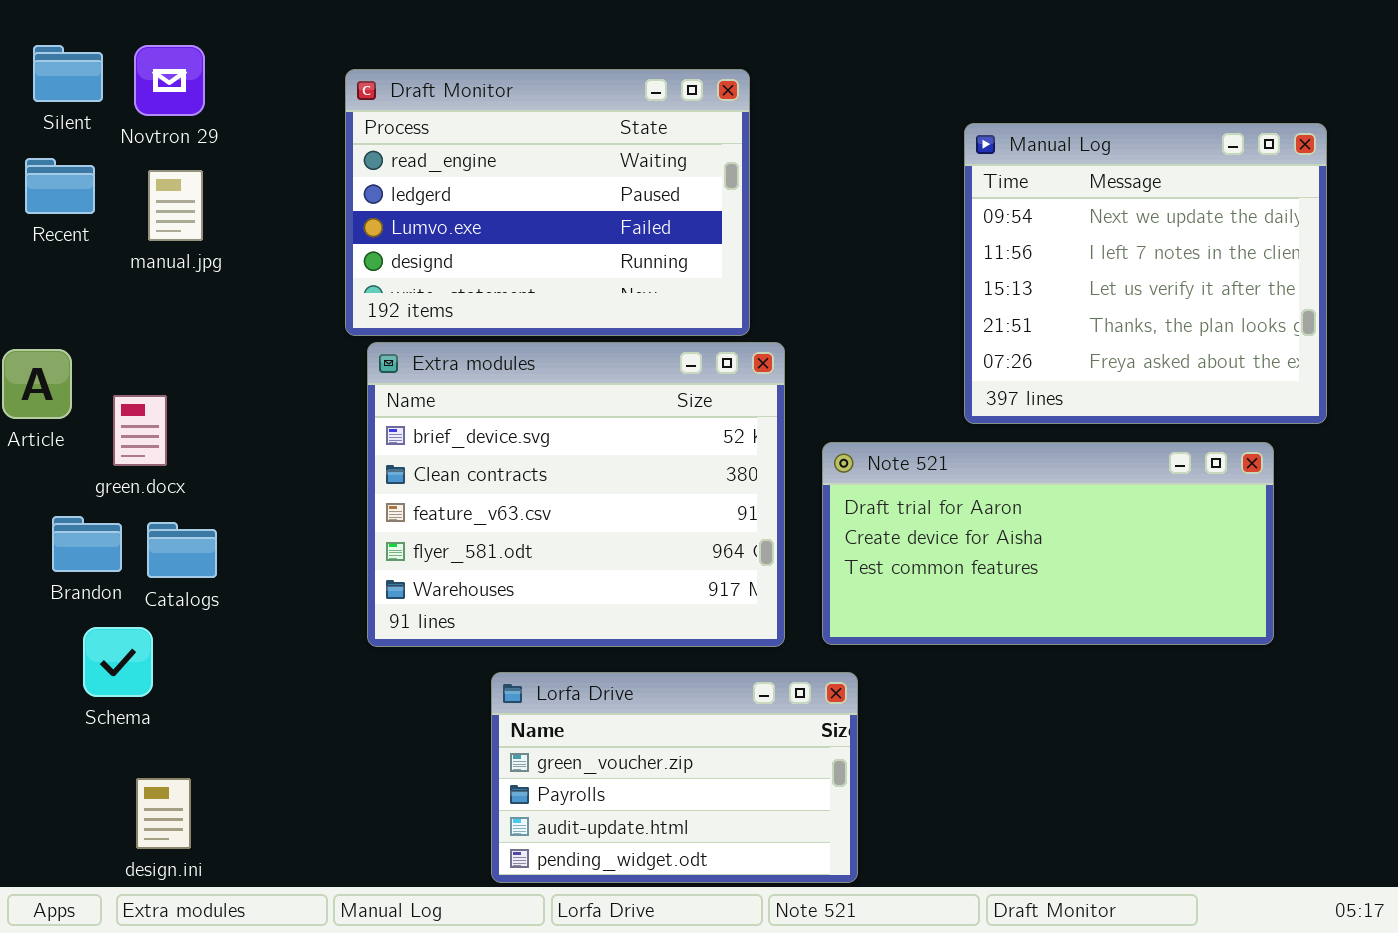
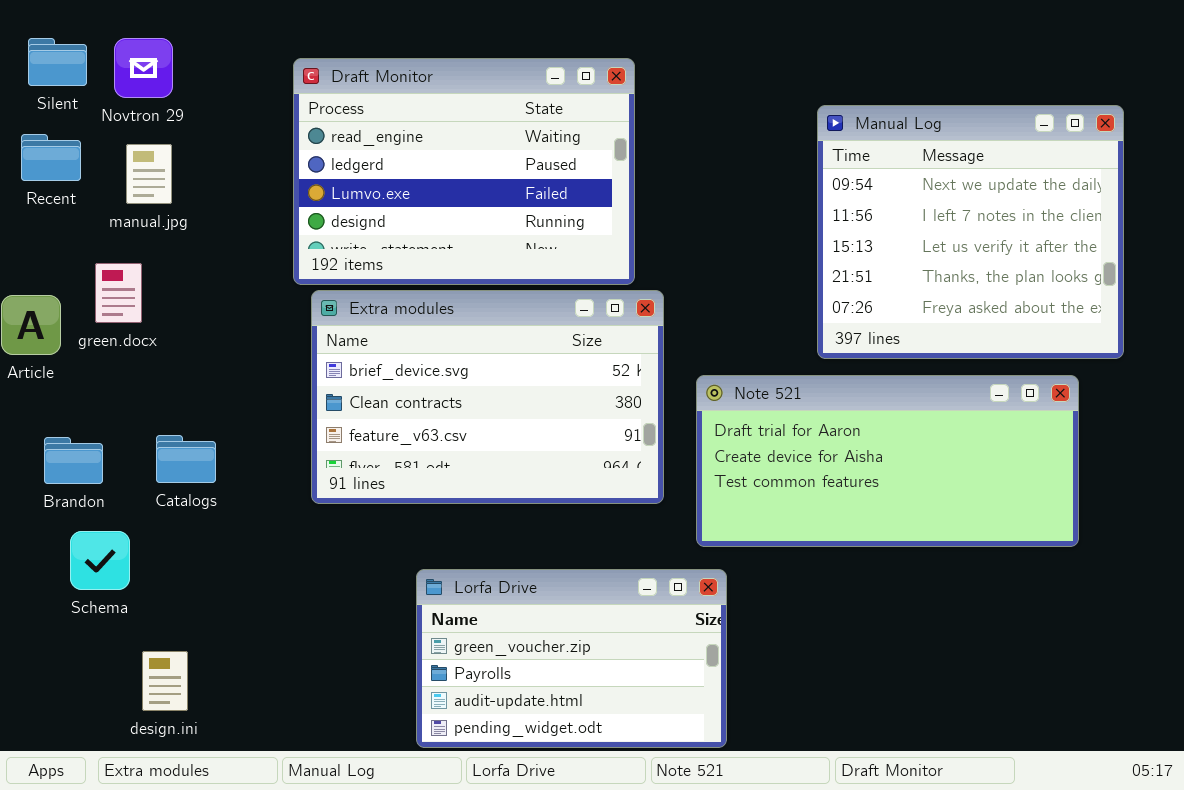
Extra modules: [367,342,785,647] -> [311,290,664,504], resized
green.docx: [113,395,167,466] -> [95,263,142,323], moved
Catalogs: [147,522,217,578] -> [156,435,216,483], moved
design.ini: [136,778,191,849] -> [142,651,188,711], moved

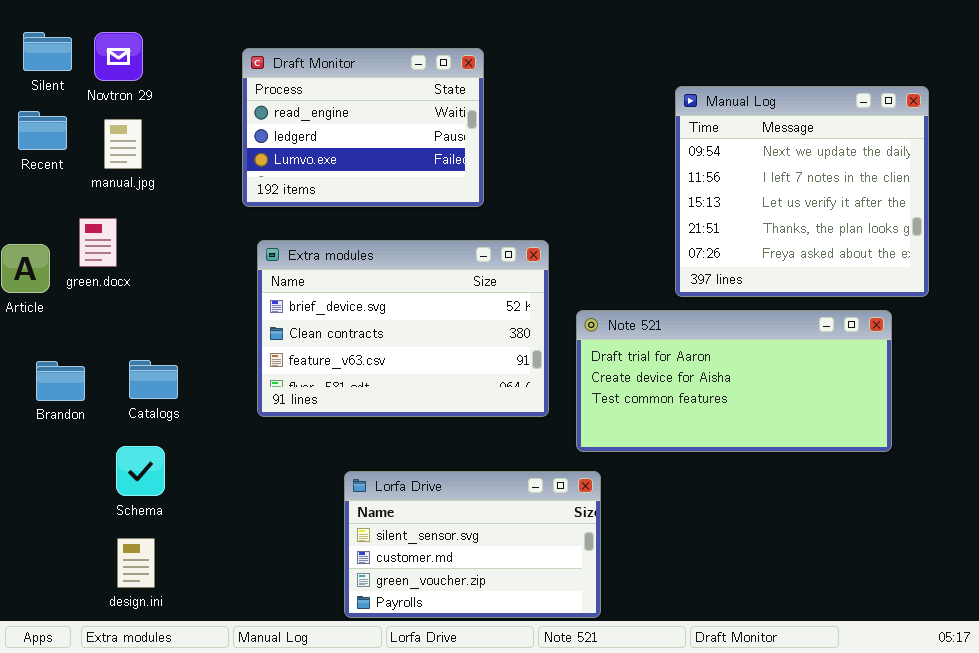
Draft Monitor: [293,58,635,285] -> [242,48,484,207], resized
Schema: [70,531,130,590] -> [116,446,165,496], moved
Lorfa Drive: [416,569,727,748] -> [344,471,601,618], scrolled up 2 rows

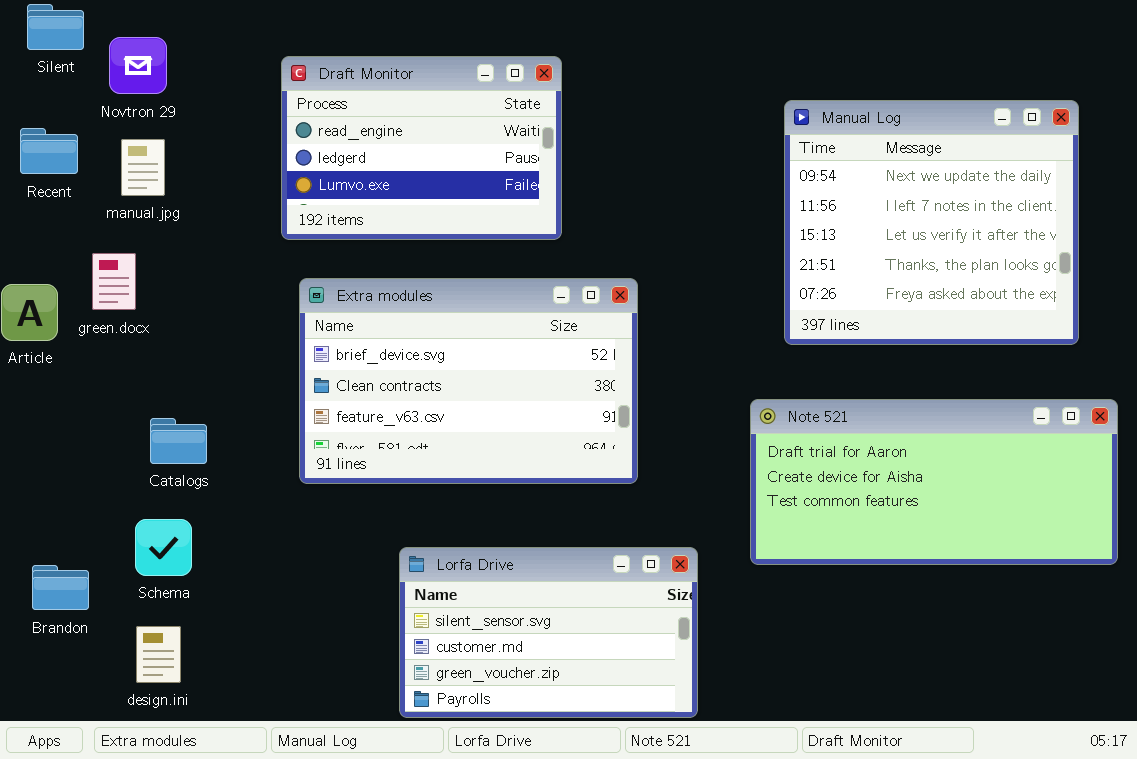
Silent: [23,32,72,71] -> [27,4,84,50], moved
Note 521: [576,310,892,452] -> [750,399,1118,565], moved
Brandon: [36,361,85,401] -> [32,565,89,610], moved

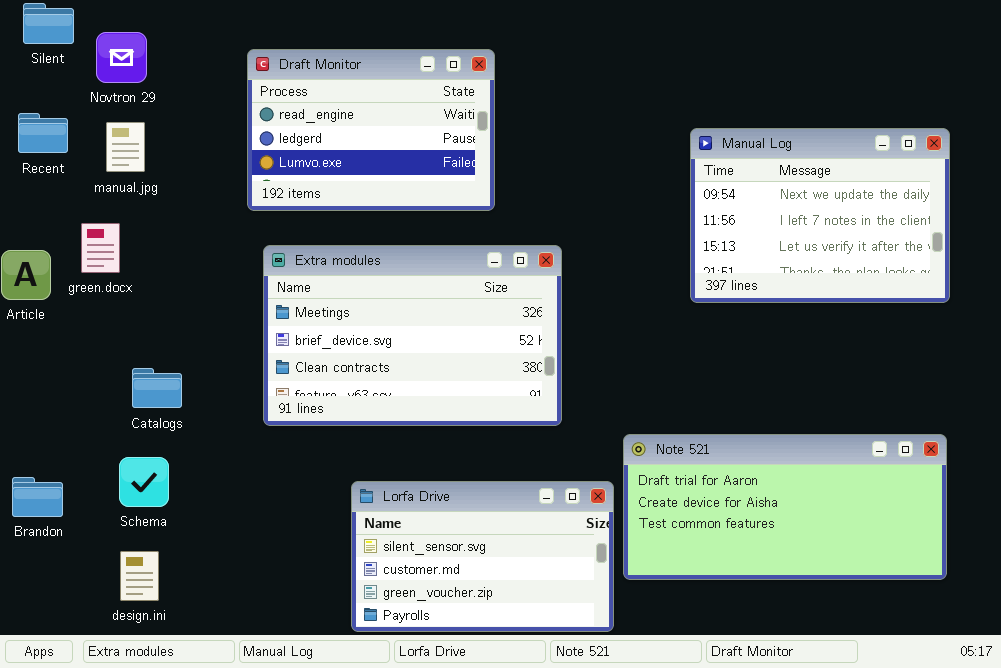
Manual Log: [784,100,1079,345] -> [690,128,950,303], resized
Extra modules: [299,278,638,484] -> [263,245,562,426], scrolled up 1 row
Note 521: [750,399,1118,565] -> [623,434,947,580], moved
Brandon: [32,565,89,610] -> [12,477,63,517], moved

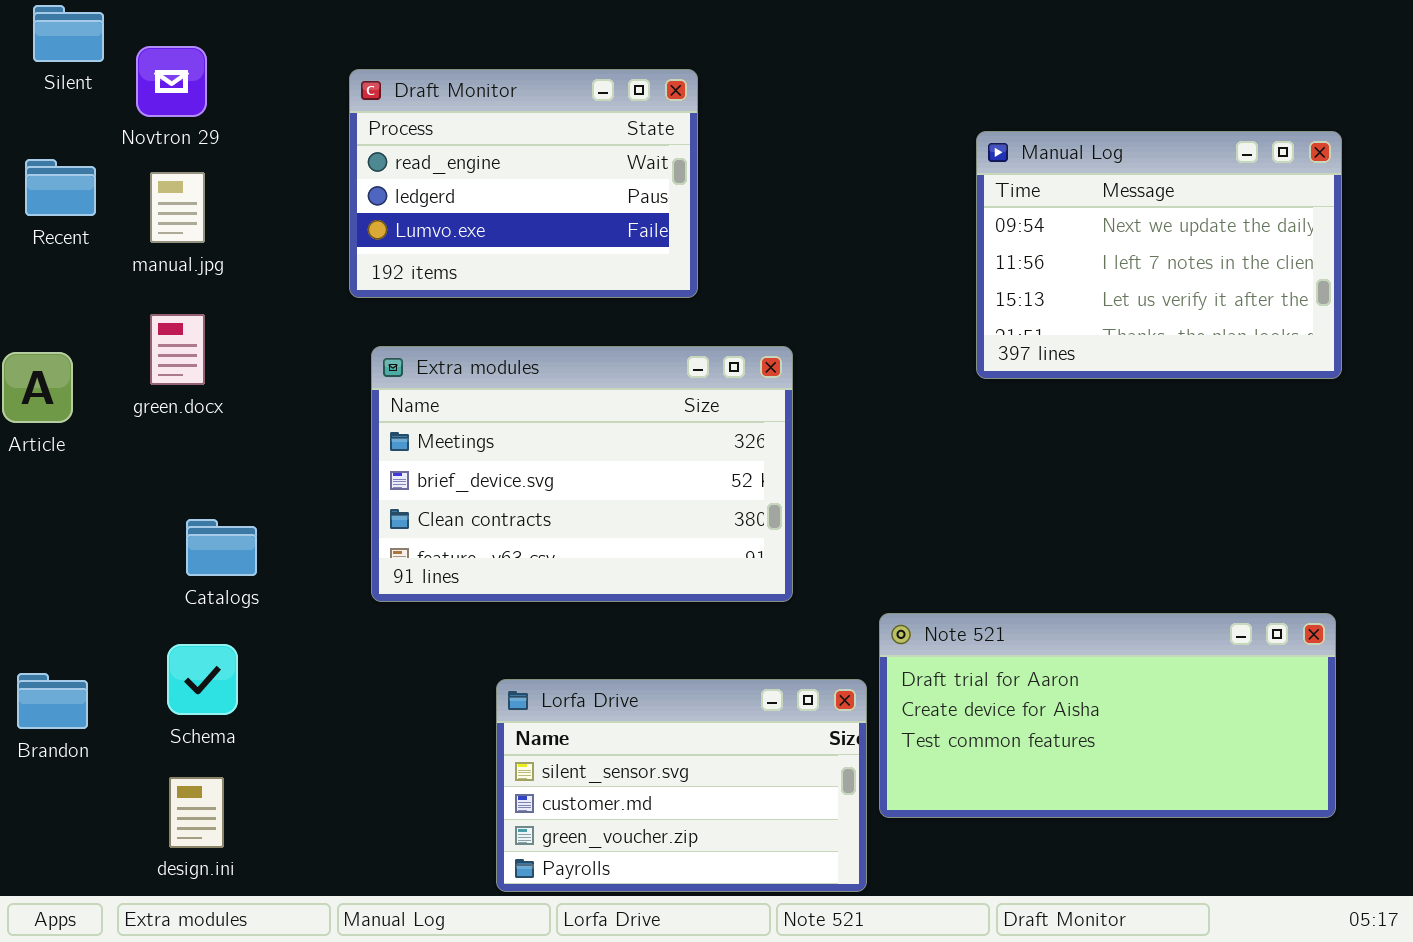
Manual Log: [690,128,950,303] -> [976,131,1342,379], moved
green.docx: [81,223,120,273] -> [150,314,205,385], moved

